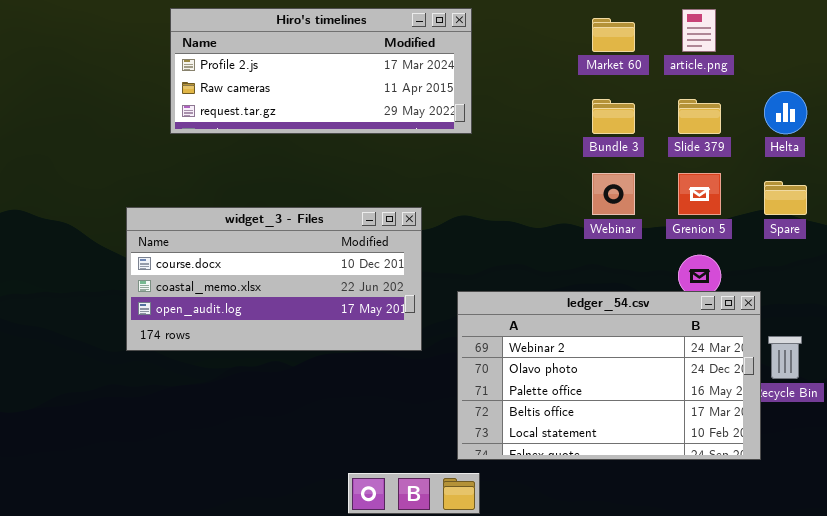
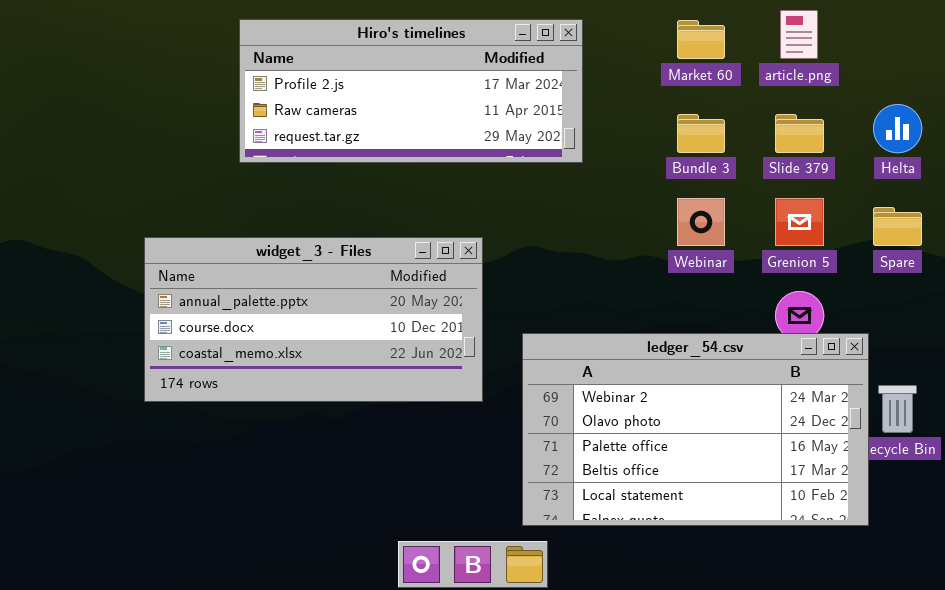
Hiro's timelines: [170,8,472,134] -> [239,19,583,163], moved
widget_3 - Files: [126,207,422,351] -> [144,237,483,402], scrolled up 1 row

